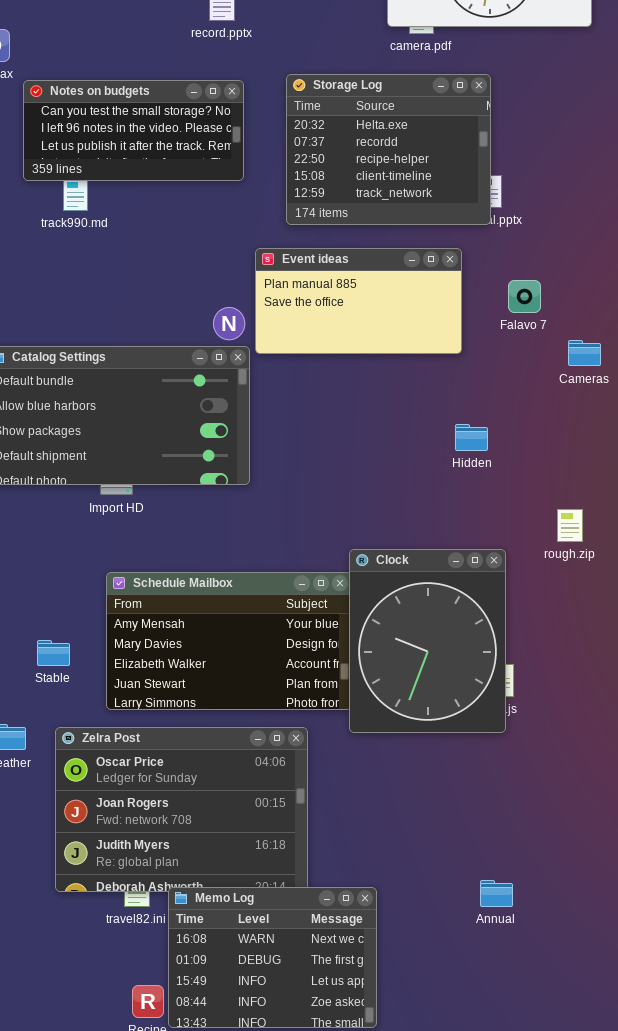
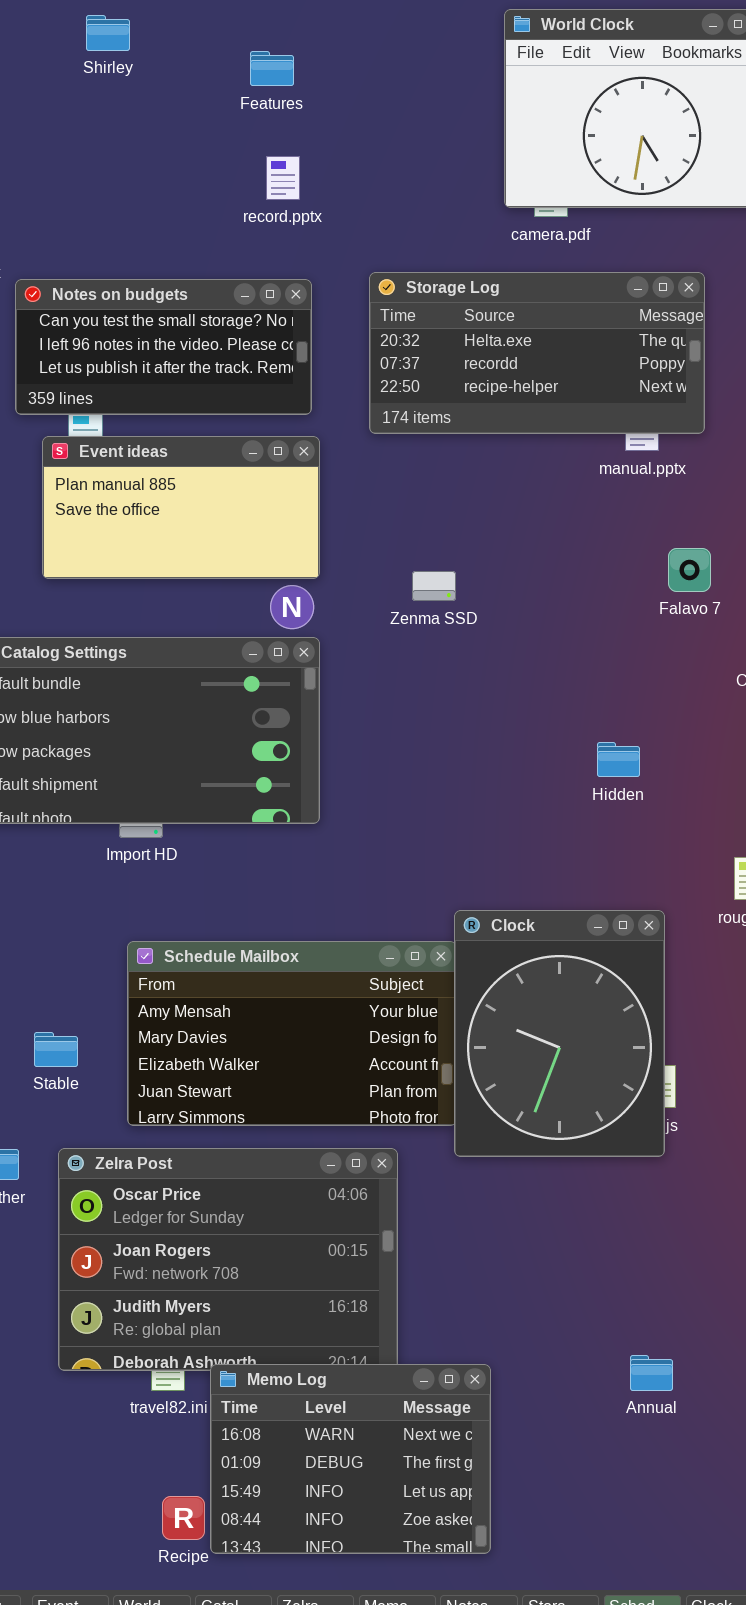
Storage Log: [286,74,491,225] -> [369,272,705,434], resized
Event ideas: [255,248,462,354] -> [42,436,320,579], moved

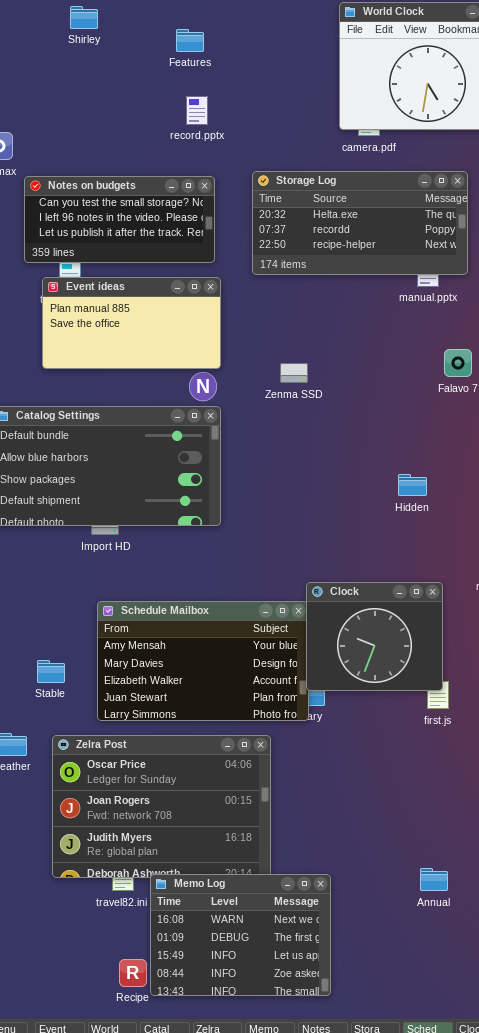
Clock: [454,910,665,1157] -> [306,582,443,691], resized

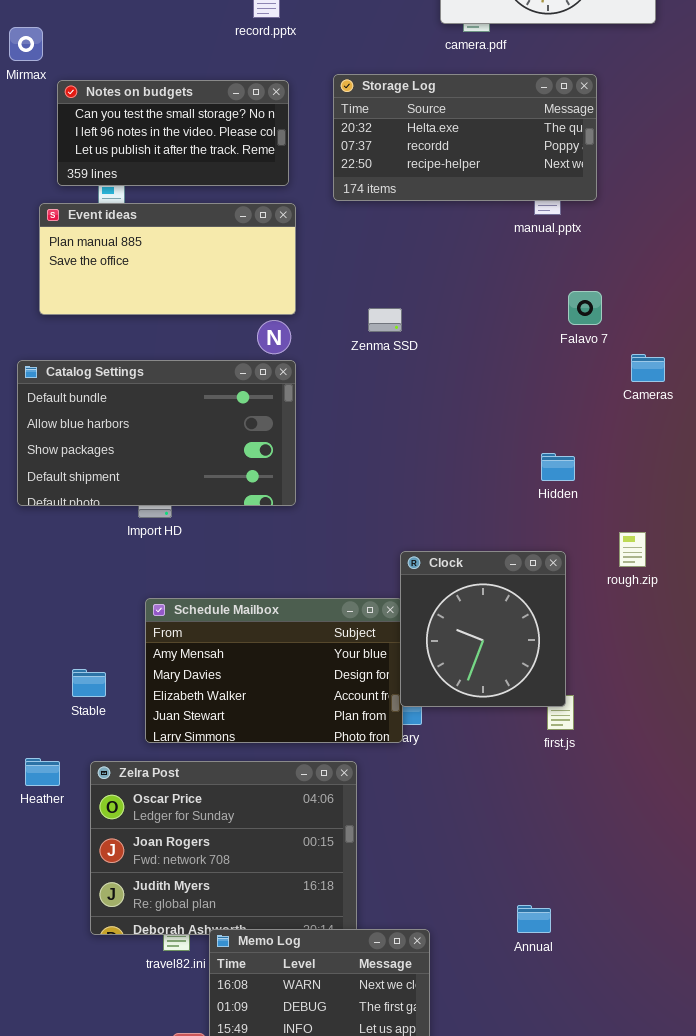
Event ideas: [42,277,221,369] -> [39,203,296,315], resized
Hidden: [398,474,427,496] -> [541,453,575,481], moved
Clock: [306,582,443,691] -> [400,551,566,707], resized
Annual: [420,868,448,891] -> [517,905,551,933], moved

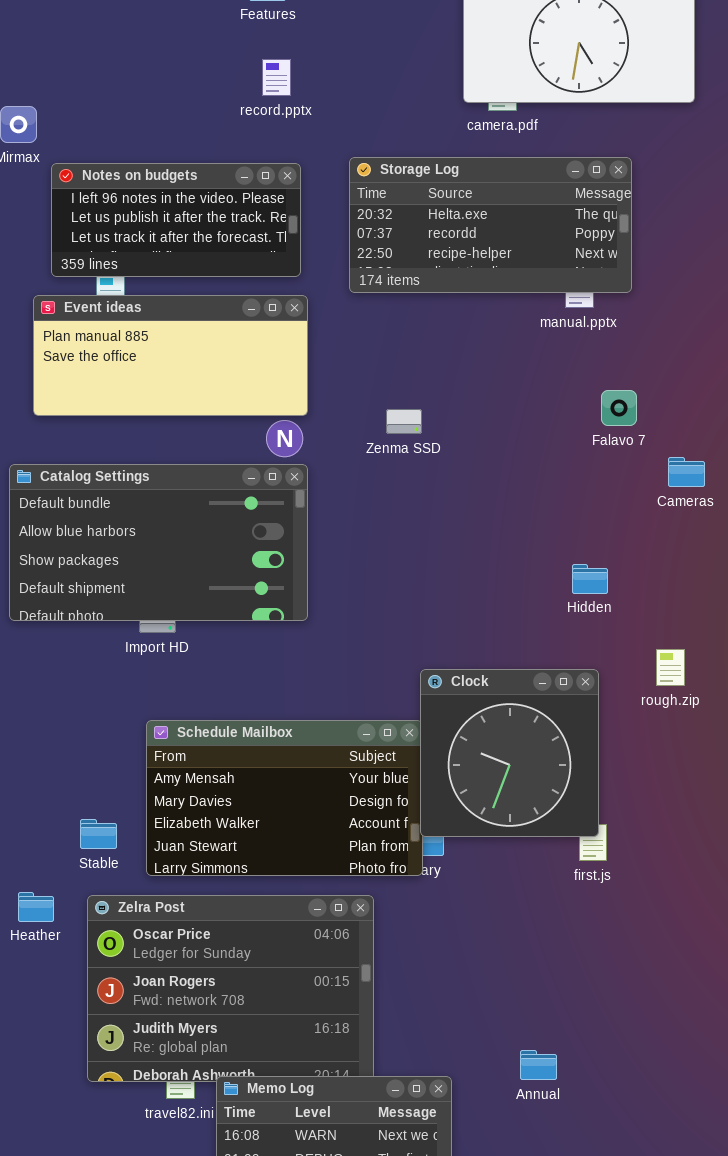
Notes on budgets: [57,80,289,186] -> [51,163,301,277], scrolled down 1 row
Stable: [72,669,106,697] -> [80,819,117,849], moved
Annual: [517,905,551,933] -> [520,1050,557,1080], moved

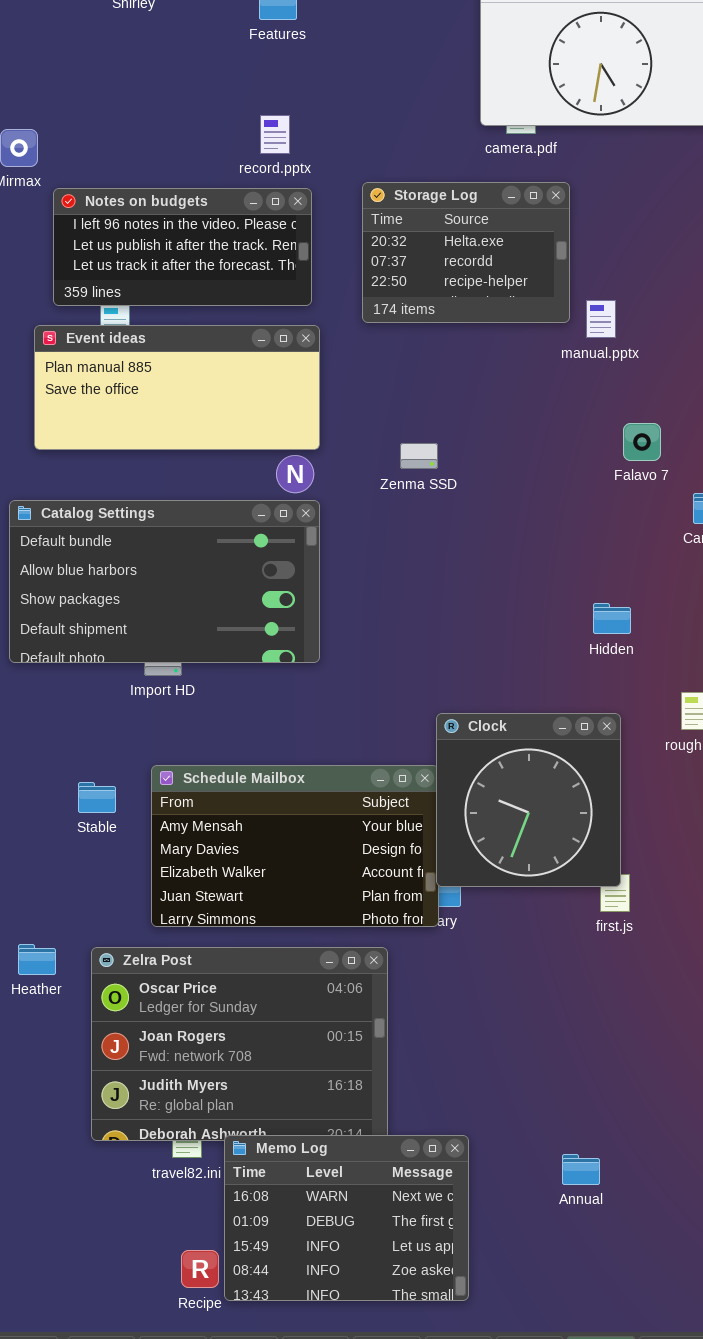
record.pptx: [262,59,291,96] -> [260,115,290,154], moved
Storage Log: [349,157,632,293] -> [362,182,570,323], resized
Stable: [80,819,117,849] -> [78,782,116,813], moved
Annual: [520,1050,557,1080] -> [562,1154,600,1185], moved

